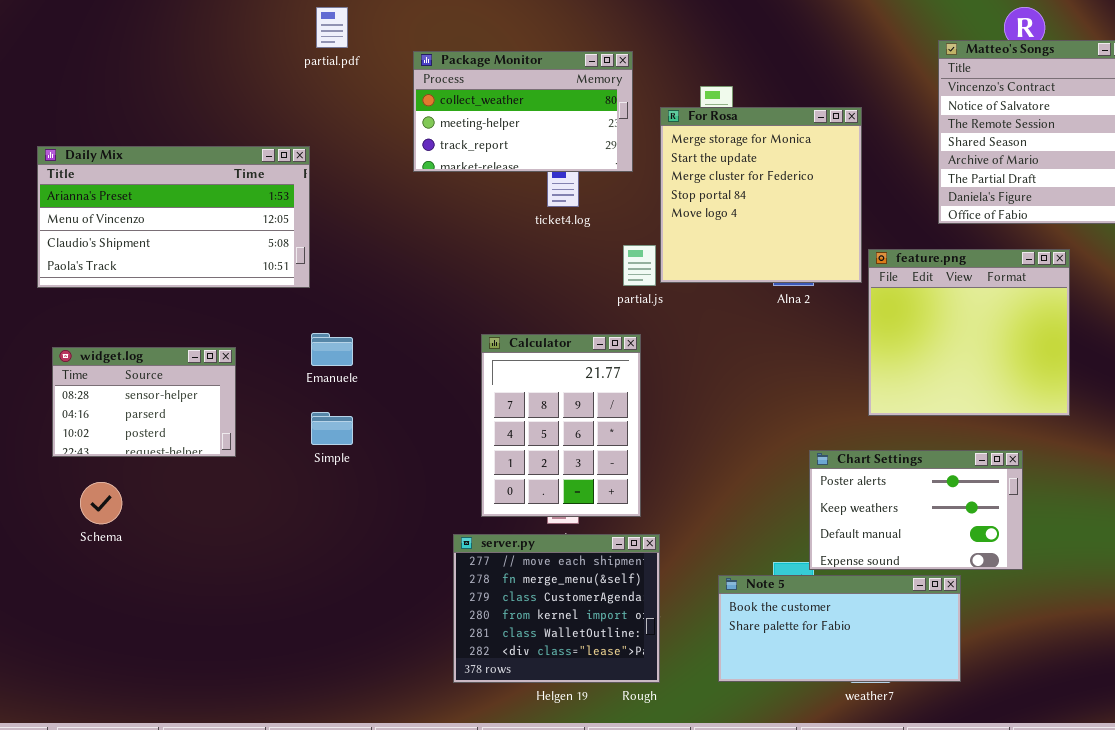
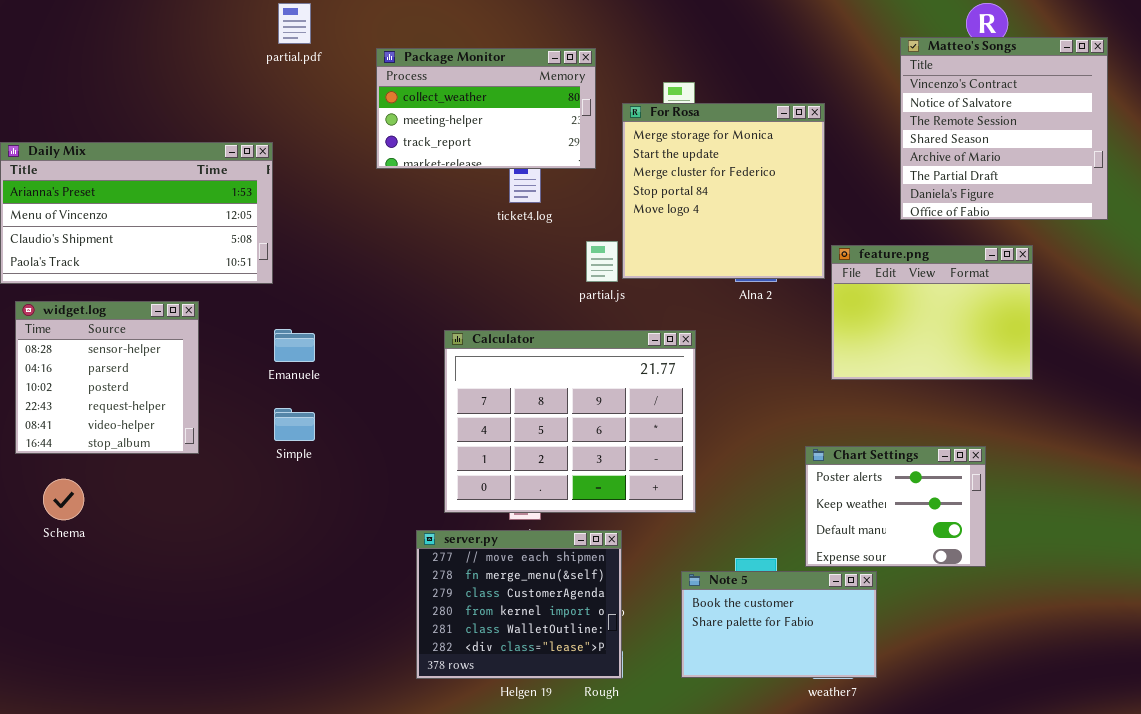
feature.png: [868,249,1070,416] -> [831,245,1033,380], resized
Calculator: [481,334,641,517] -> [444,330,696,513], resized
widget.log: [52,347,236,457] -> [15,301,199,454], resized
Chart Settings: [809,450,1023,570] -> [805,446,986,567], resized
Note 5: [718,575,961,682] -> [681,571,877,678], resized

